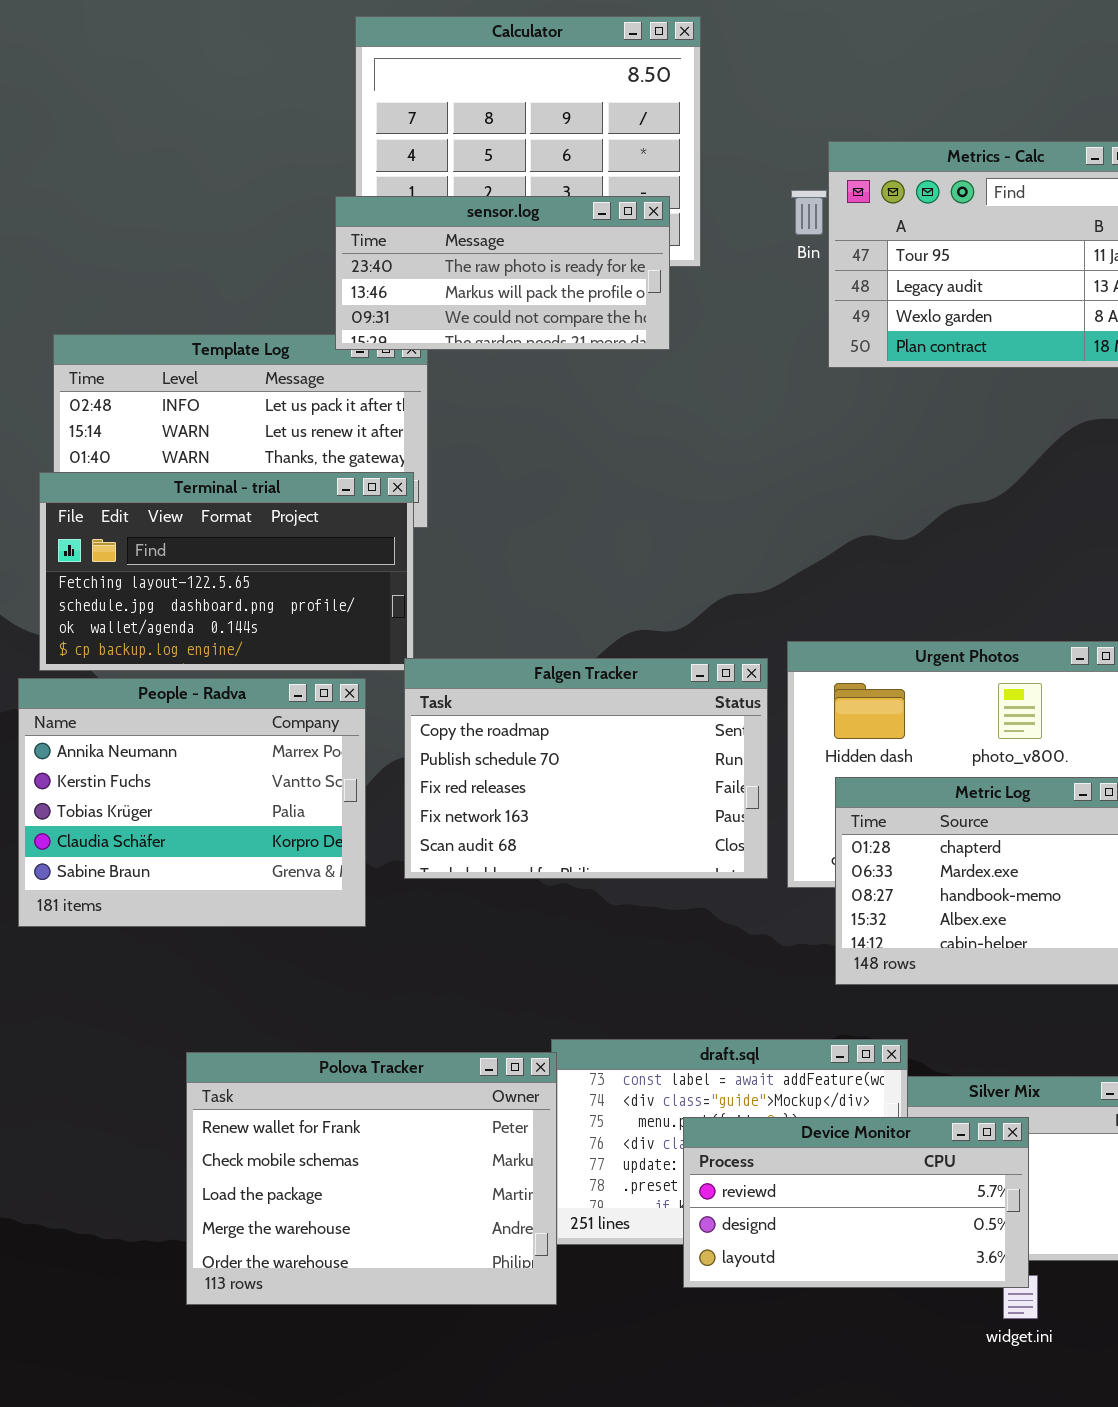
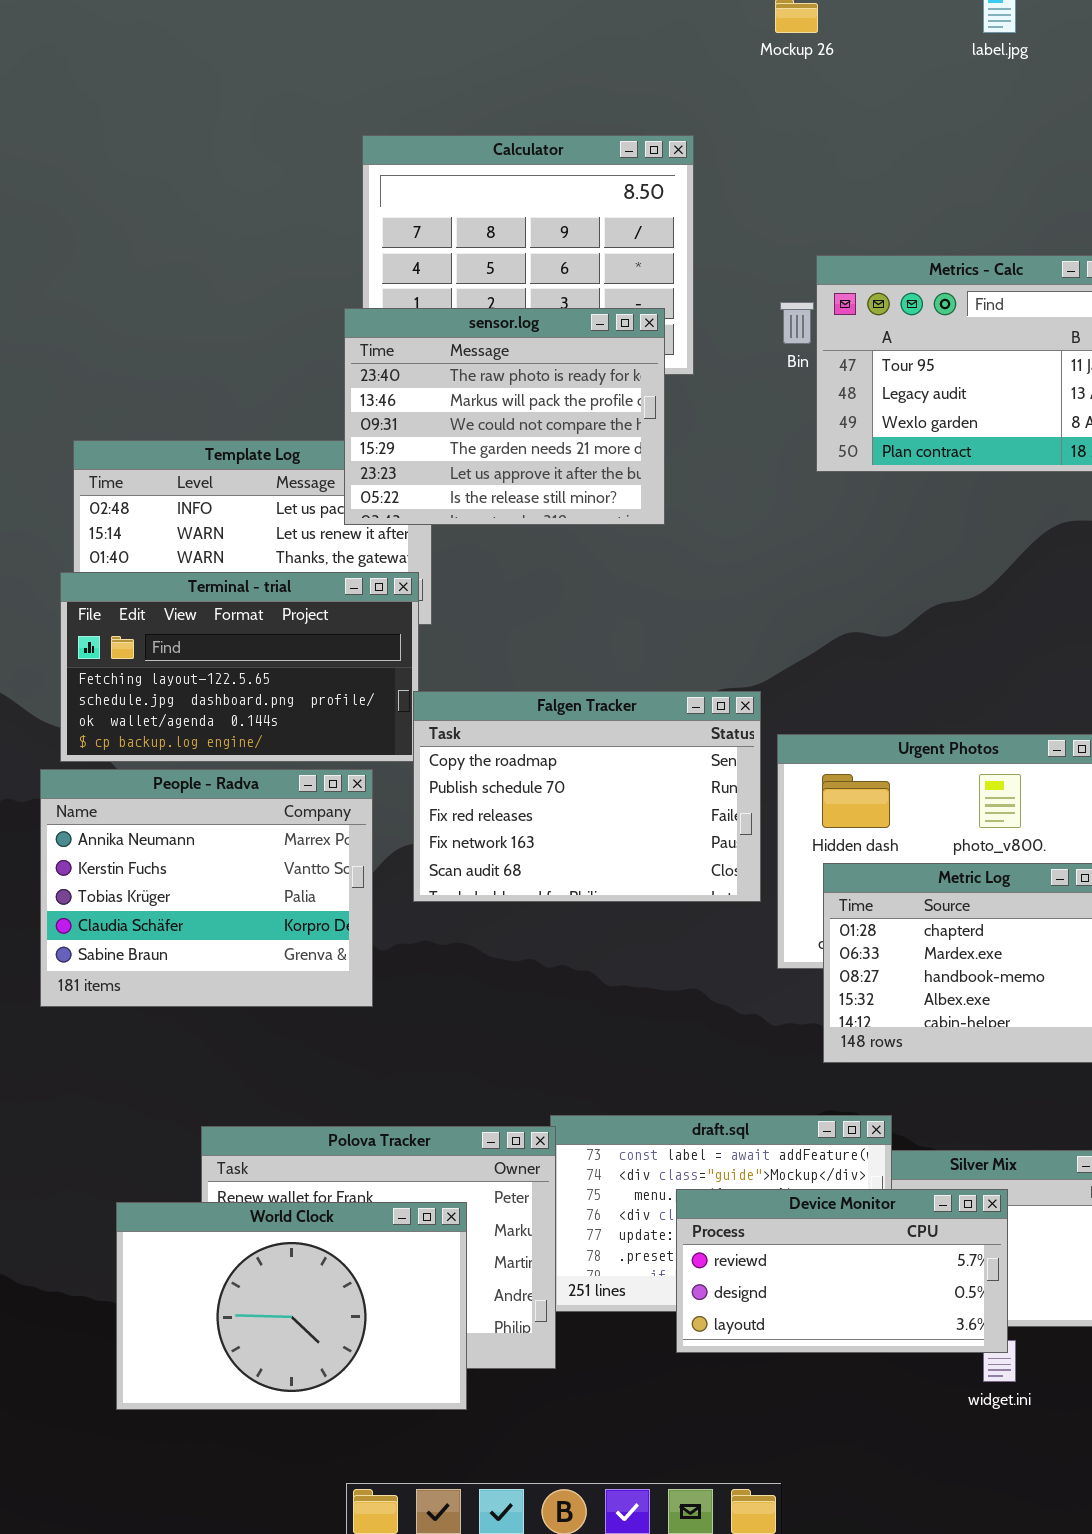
sensor.log: [335,196,670,350] -> [344,308,665,525], resized
Falgen Tracker: [404,658,768,879] -> [413,691,761,902], moved
World Clock: none -> [116,1202,467,1410], opened

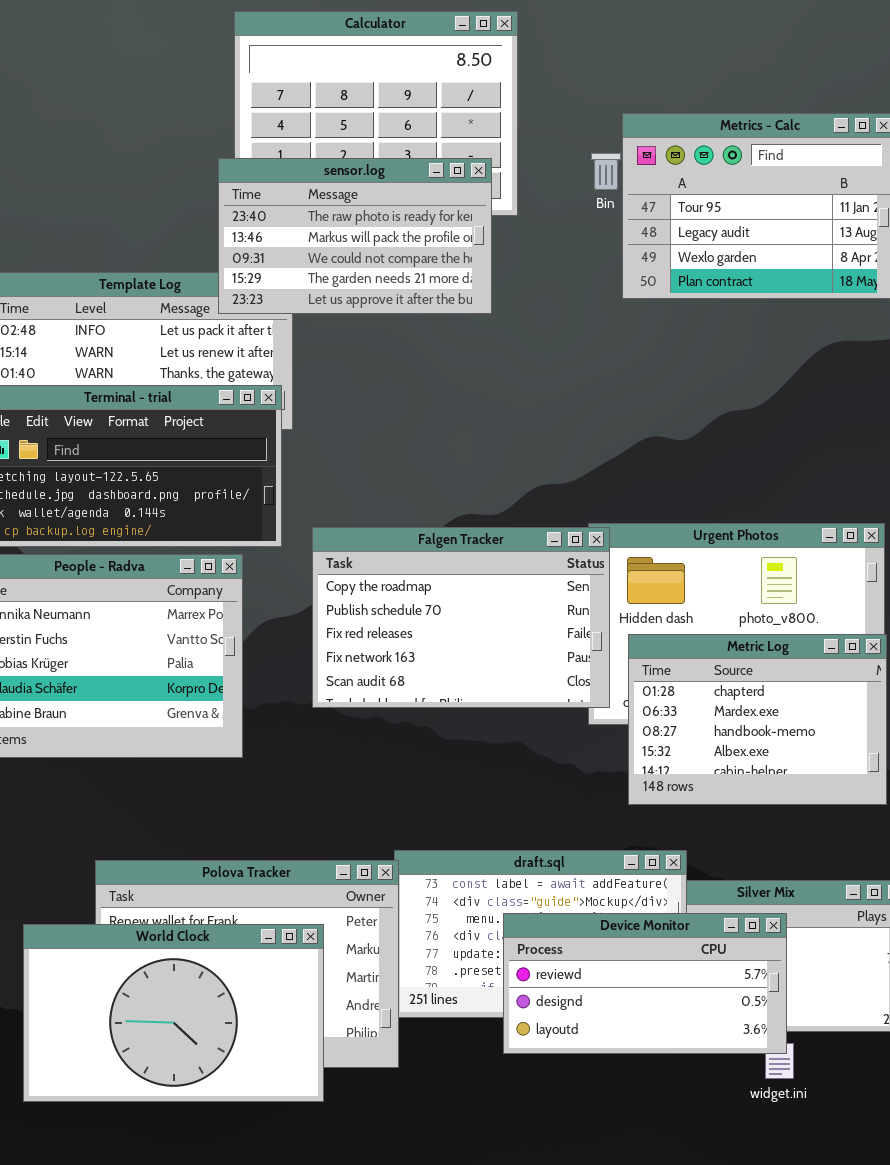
sensor.log: [344,308,665,525] -> [218,158,492,314], resized
Falgen Tracker: [413,691,761,902] -> [312,527,610,708], moved

